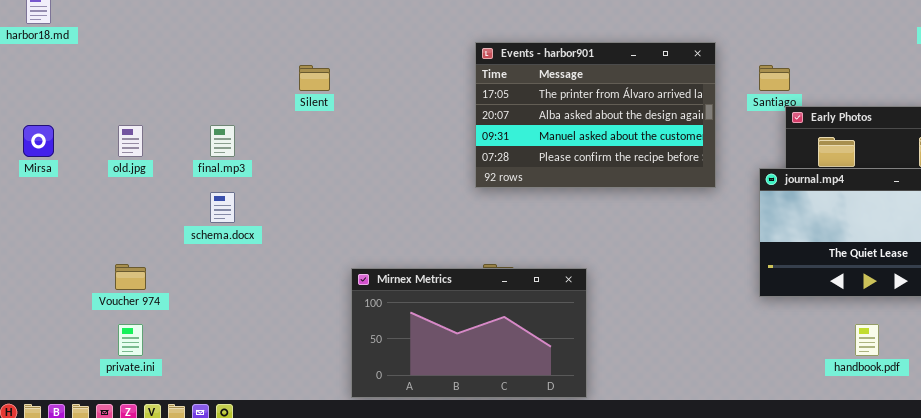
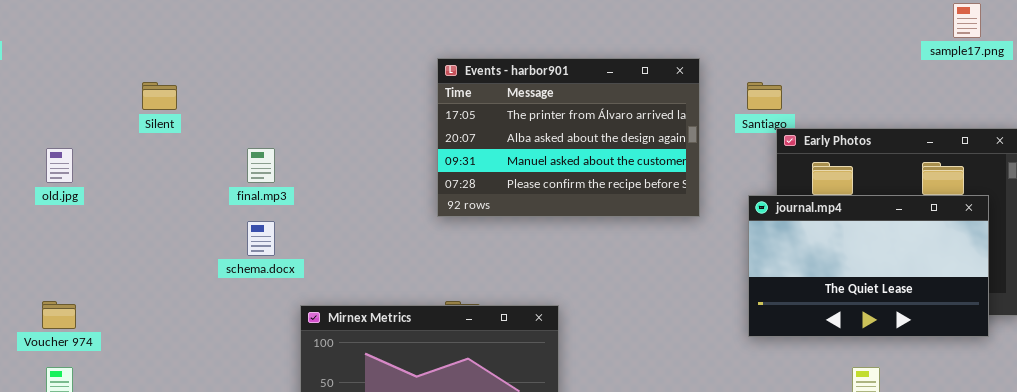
Silent: [299,65,330,91] -> [142,82,177,110], moved
final.mp3: [210,125,235,157] -> [247,148,275,183], moved
schema.docx: [210,192,235,223] -> [247,221,275,256], moved

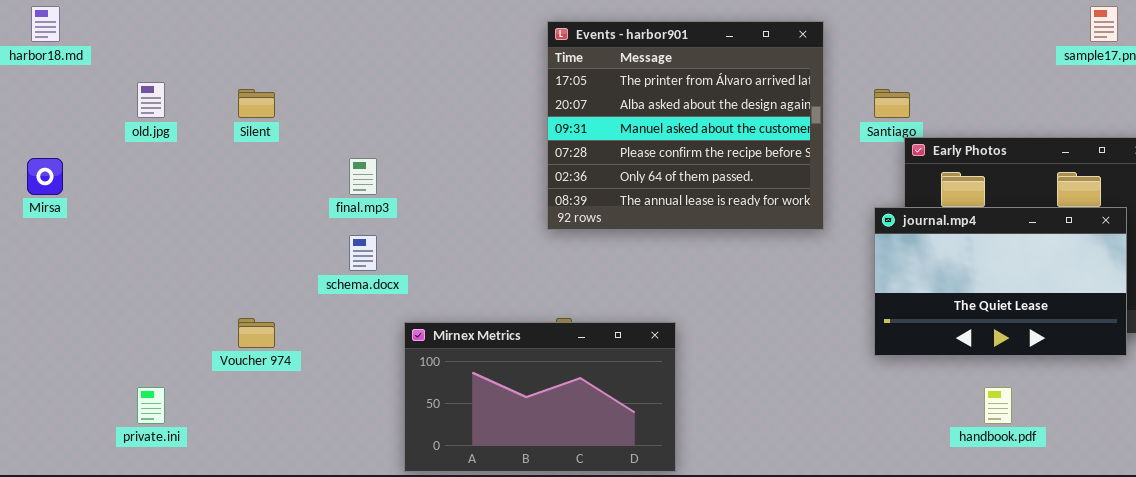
Events - harbor901: [437,58,700,217] -> [547,21,824,230], resized
old.jpg: [46,148,73,183] -> [137,82,165,118], moved
Voucher 974: [42,301,76,329] -> [238,318,275,348], moved

